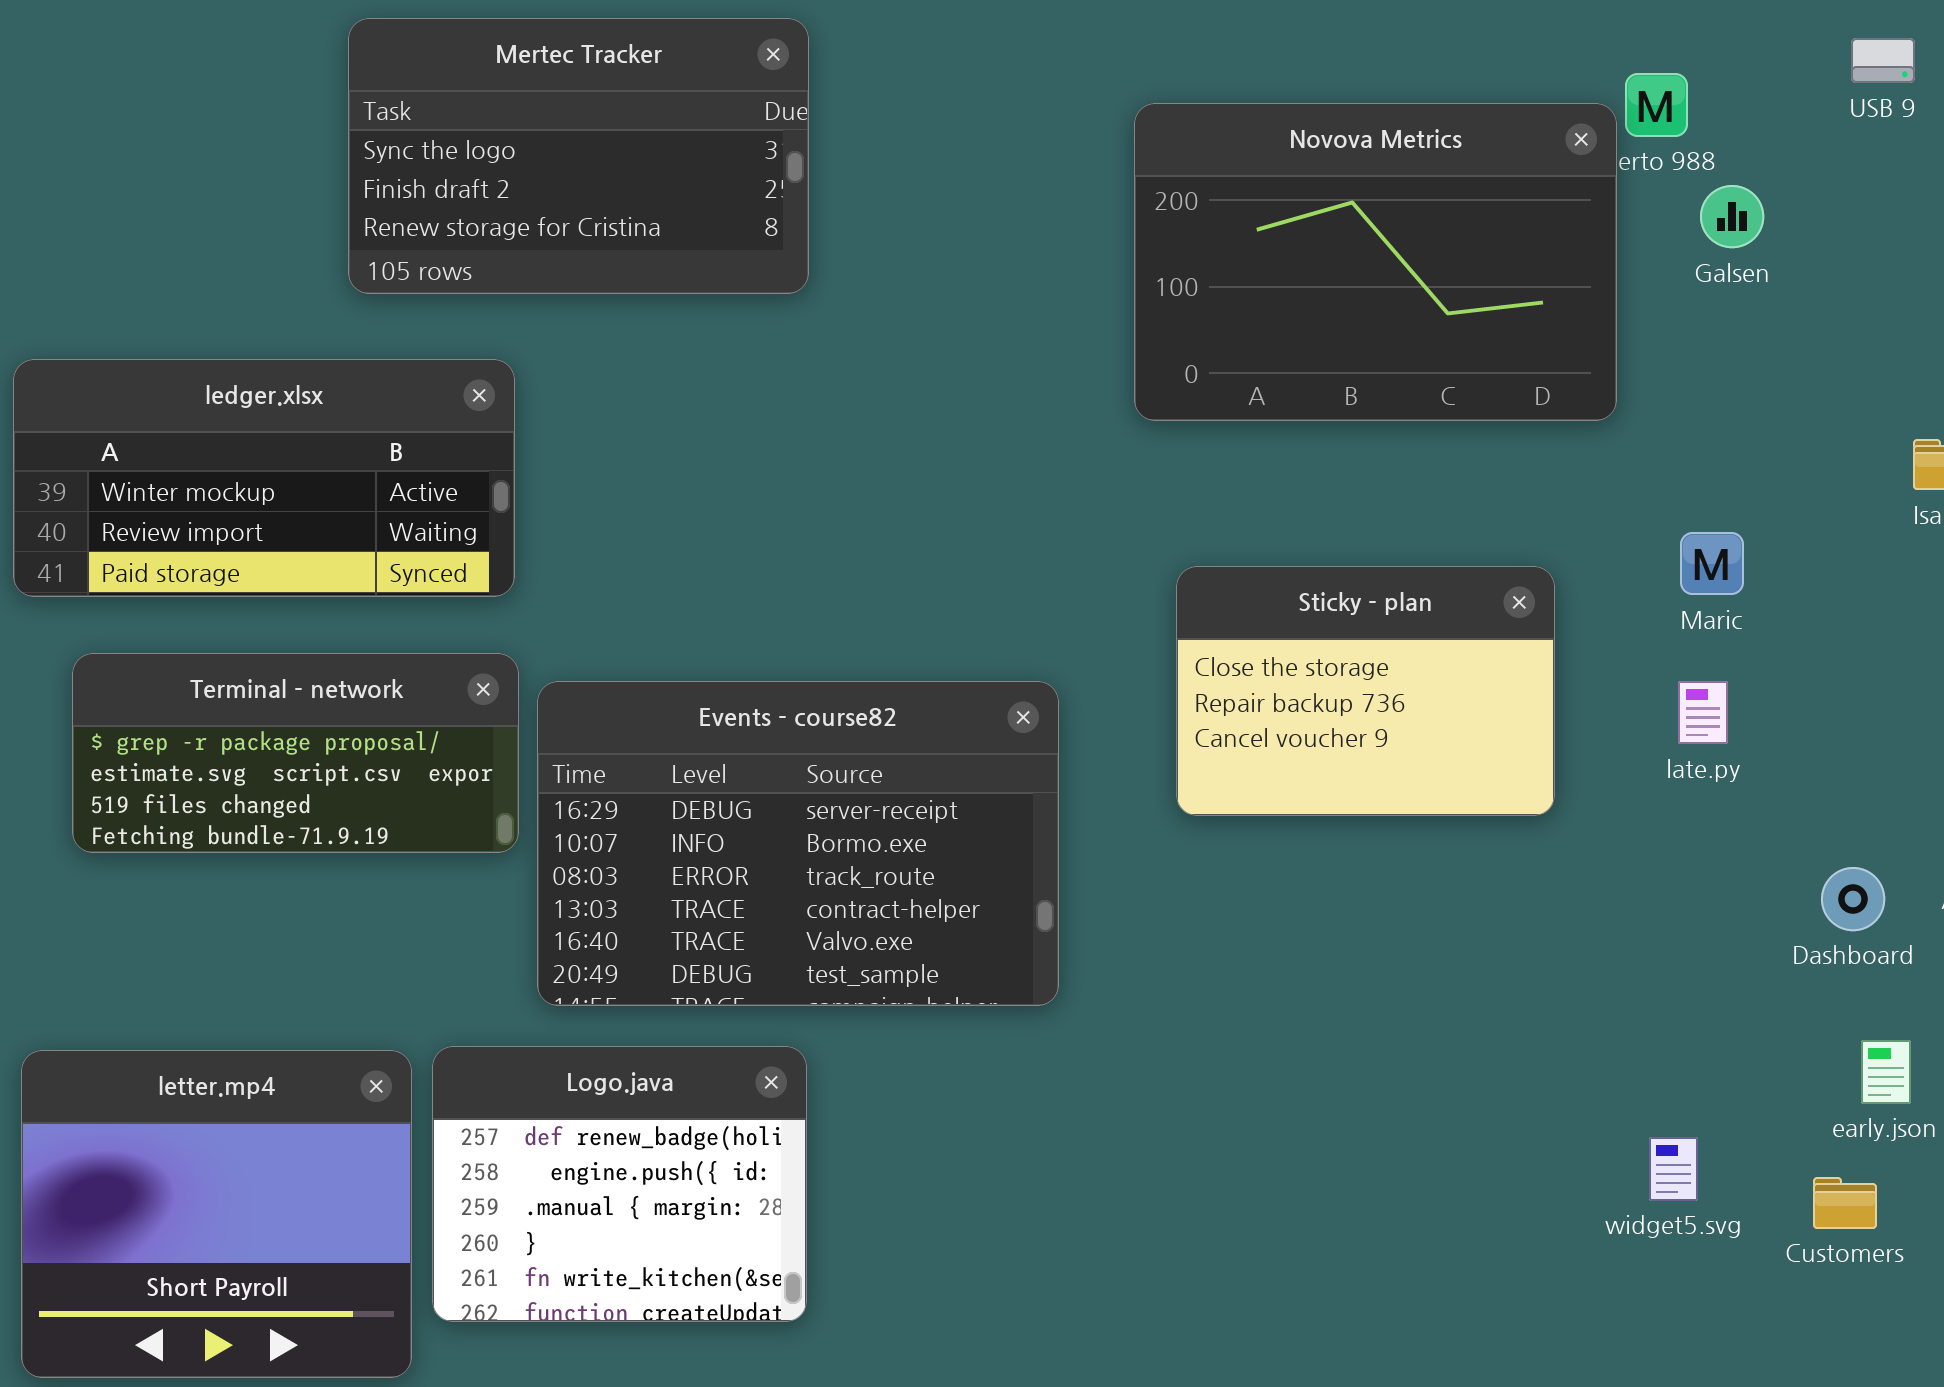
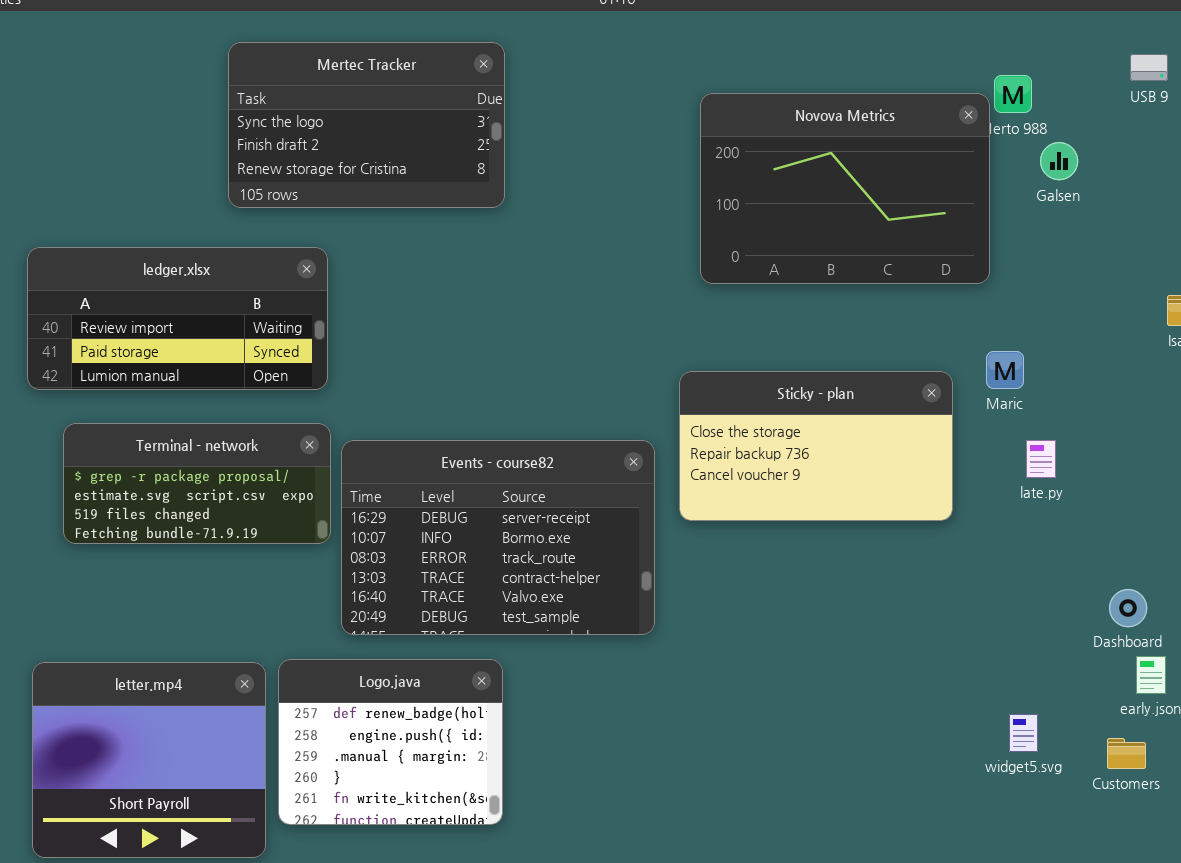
ledger.xlsx: [13,359,515,597] -> [27,247,328,390], scrolled down 1 row
Maric: [1680,532,1744,595] -> [986,351,1024,389], moved
Sticky - plan: [1176,566,1555,816] -> [679,371,953,521], resized
Dashboard: [1821,867,1885,931] -> [1109,589,1147,627], moved

